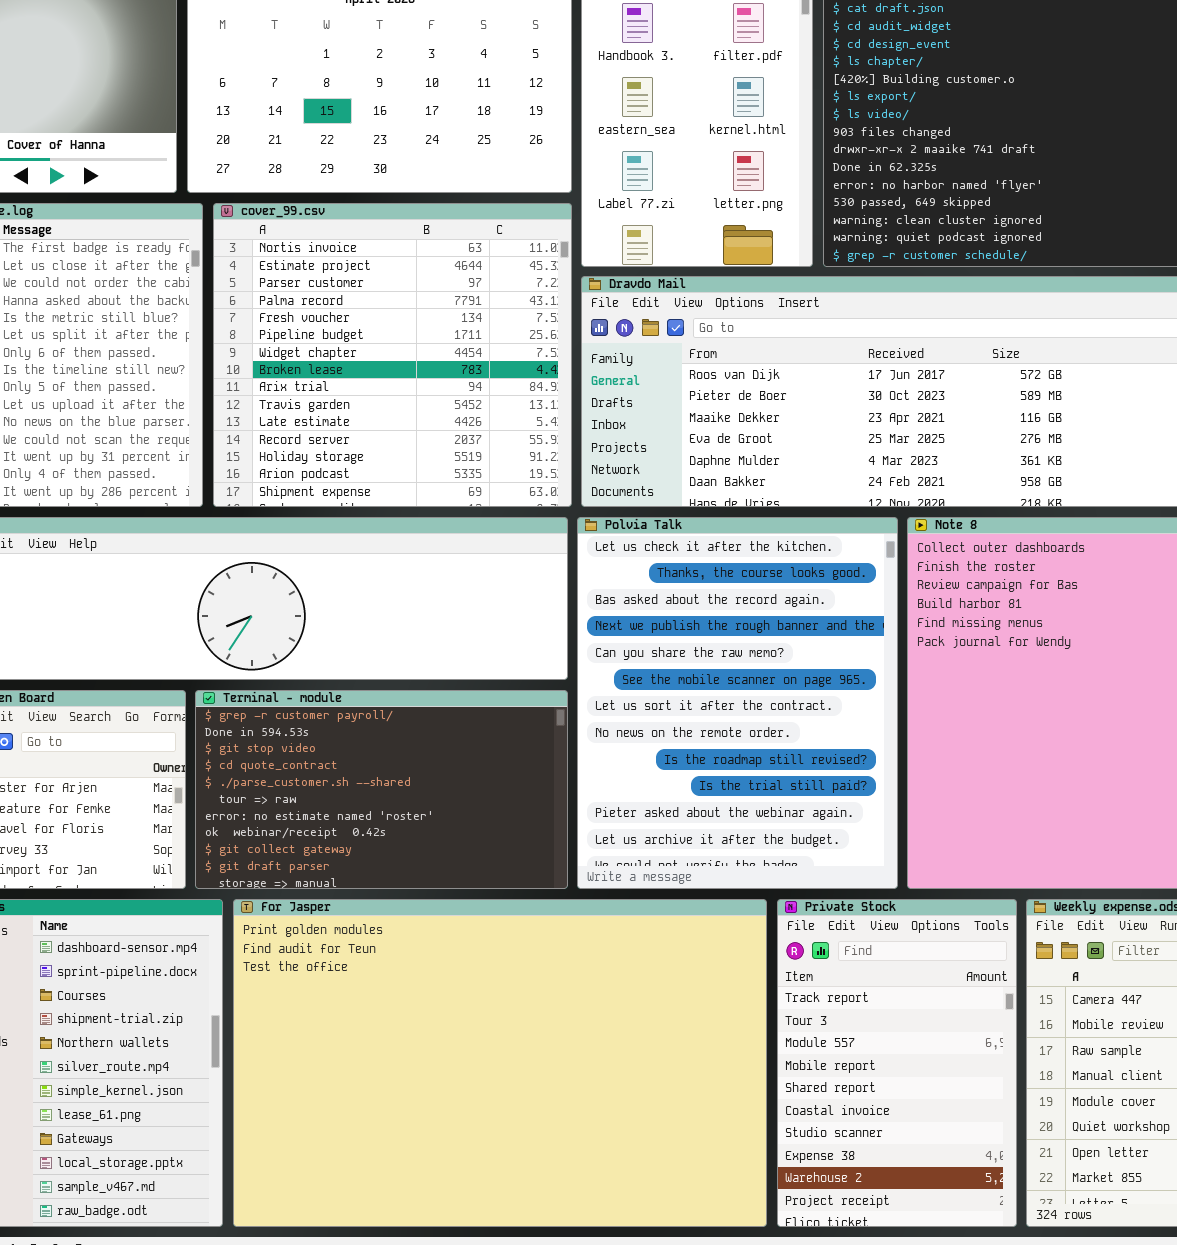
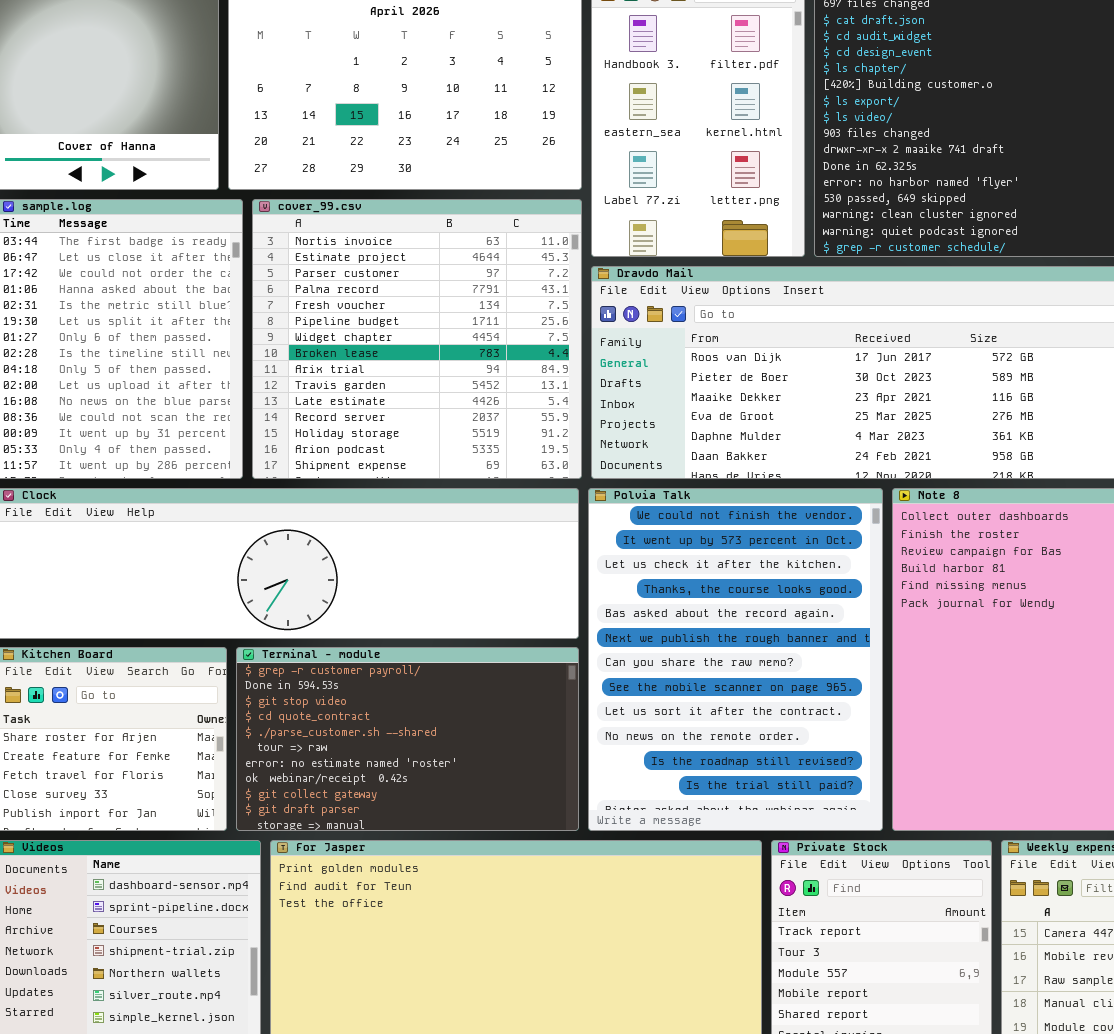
Polvia Talk: [577,517,898,889] -> [588,488,883,831], scrolled up 2 rows

